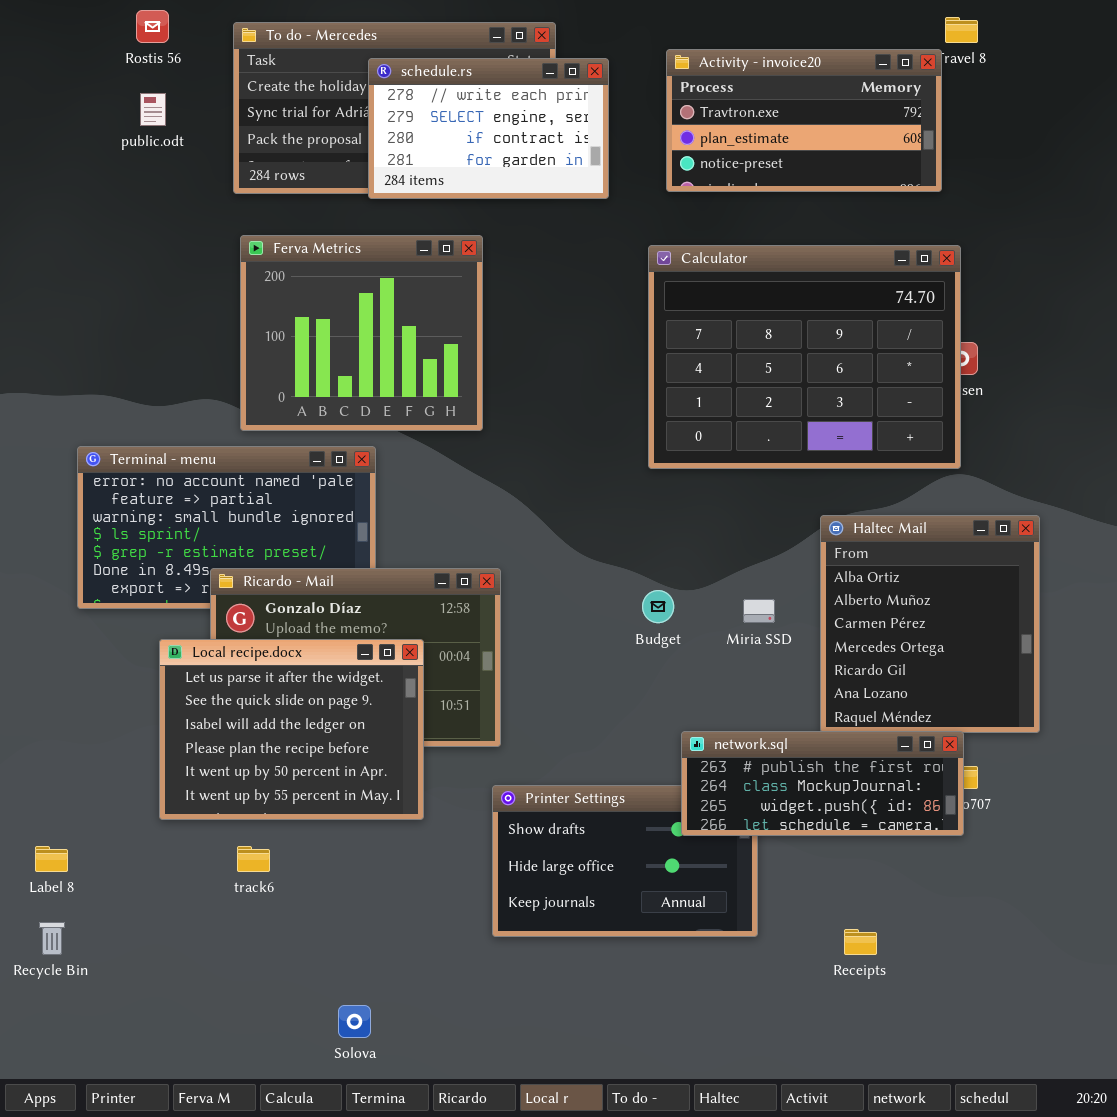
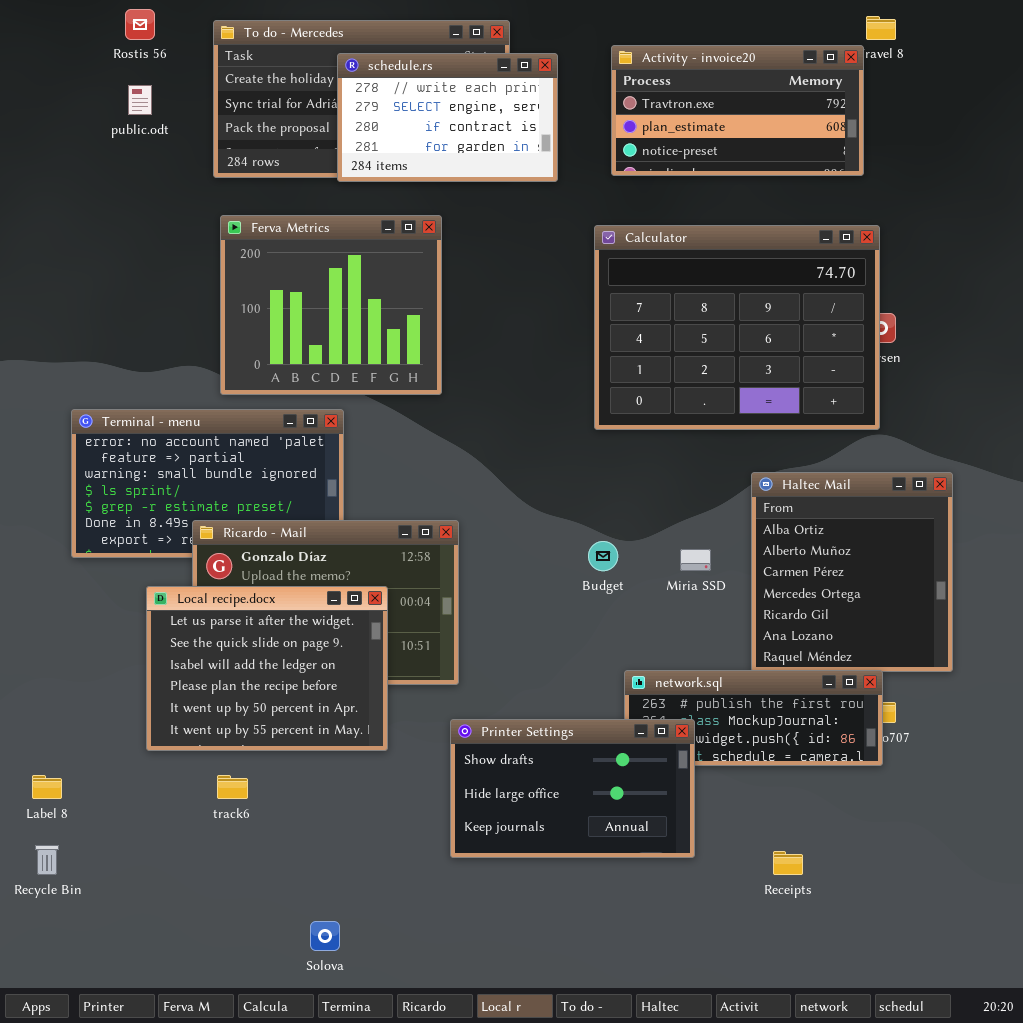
Printer Settings: [492,785,758,937] -> [450,719,695,858], raised

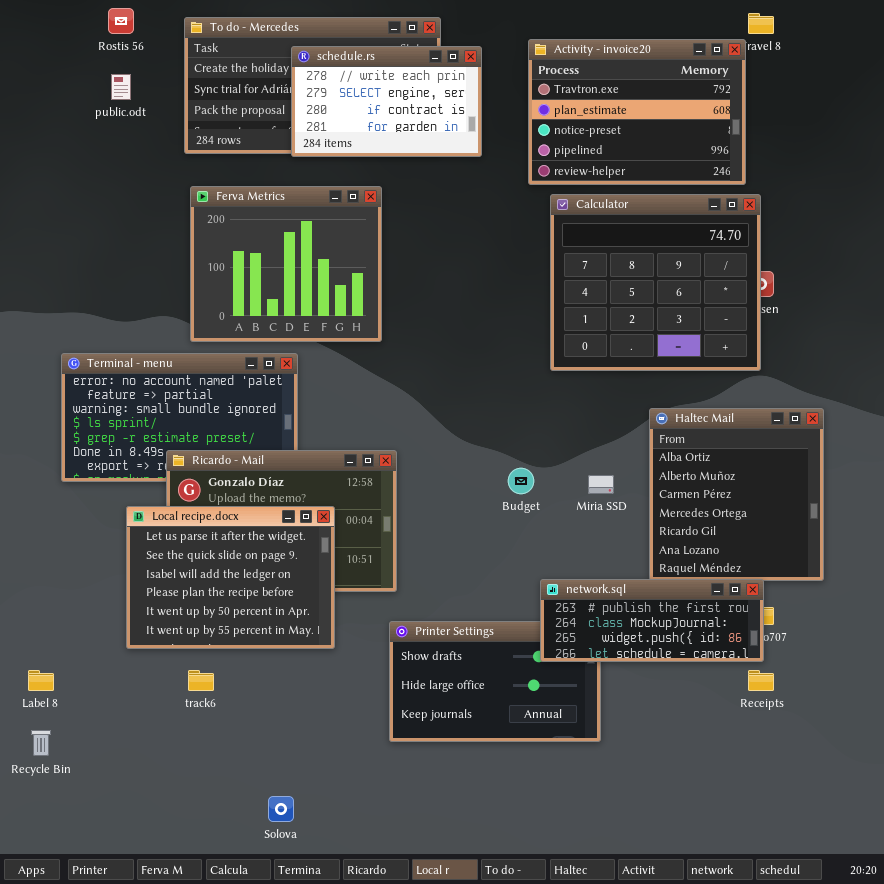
Activity - invoice20: [611,45,864,176] -> [528,39,746,185], resized
Calculator: [594,225,880,430] -> [550,194,761,371], resized
network.sql: [624,670,883,766] -> [540,579,764,662], raised
Receipts: [773,851,803,875] -> [748,670,774,691], moved

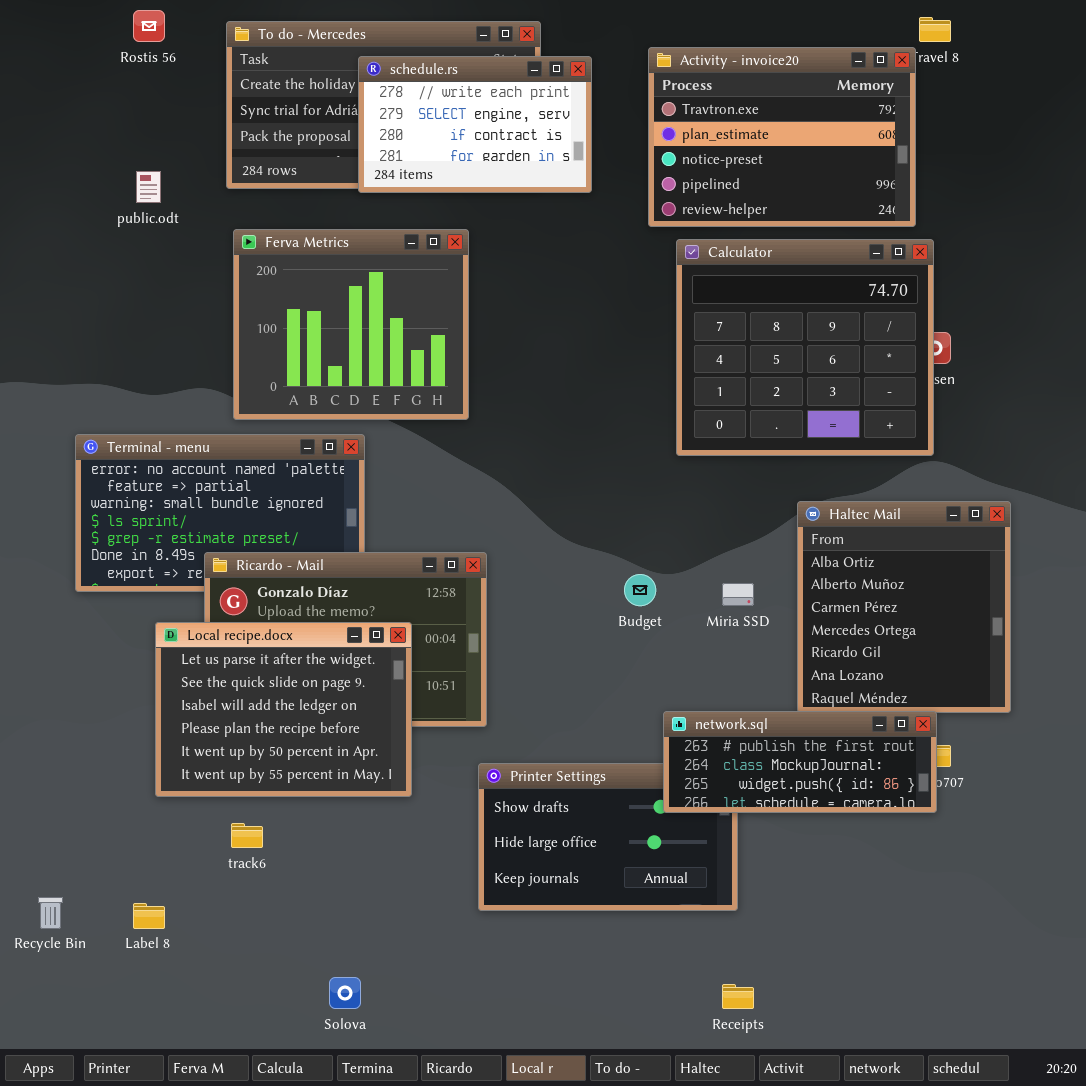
public.odt: [111,74,131,100] -> [136,171,161,203], moved
Label 8: [28,670,54,691] -> [133,903,165,929], moved
Receipts: [748,670,774,691] -> [722,984,754,1009], moved

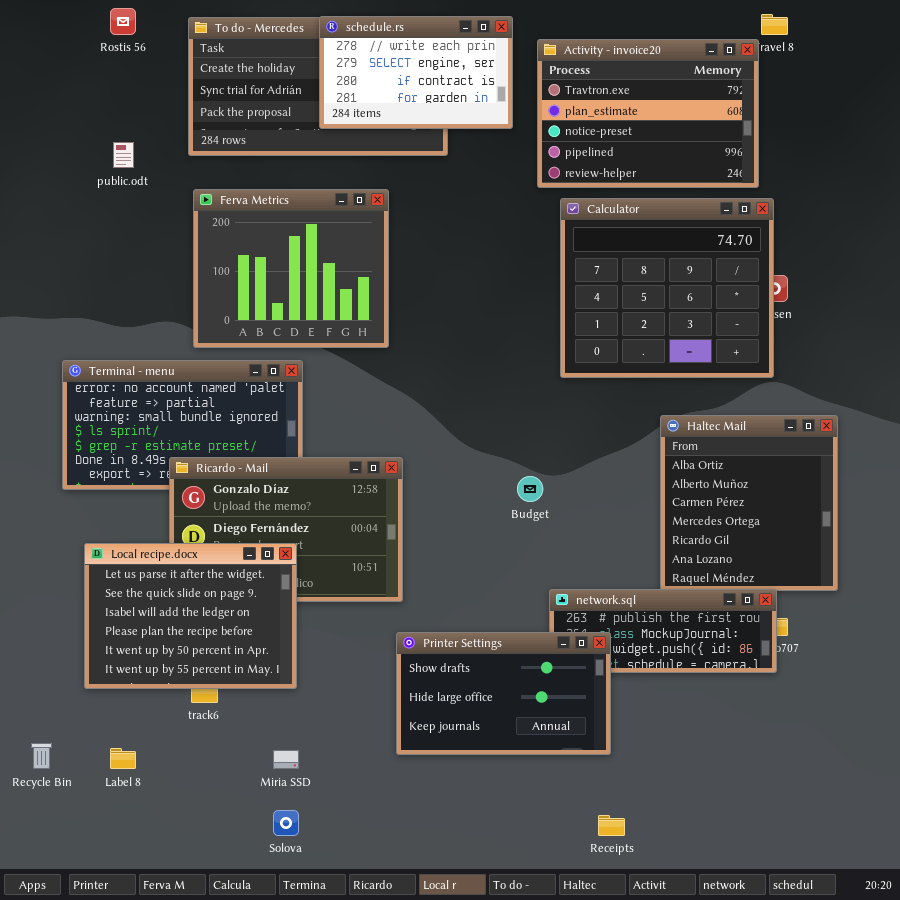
schedule.rs: [358,56,592,193] -> [319,16,513,129], moved
Miria SSD: [722,583,754,606] -> [273,750,299,769], moved
Local recipe.docx: [155,622,412,797] -> [84,543,297,689], moved
Printer Settings: [478,763,738,911] -> [396,632,611,755], raised

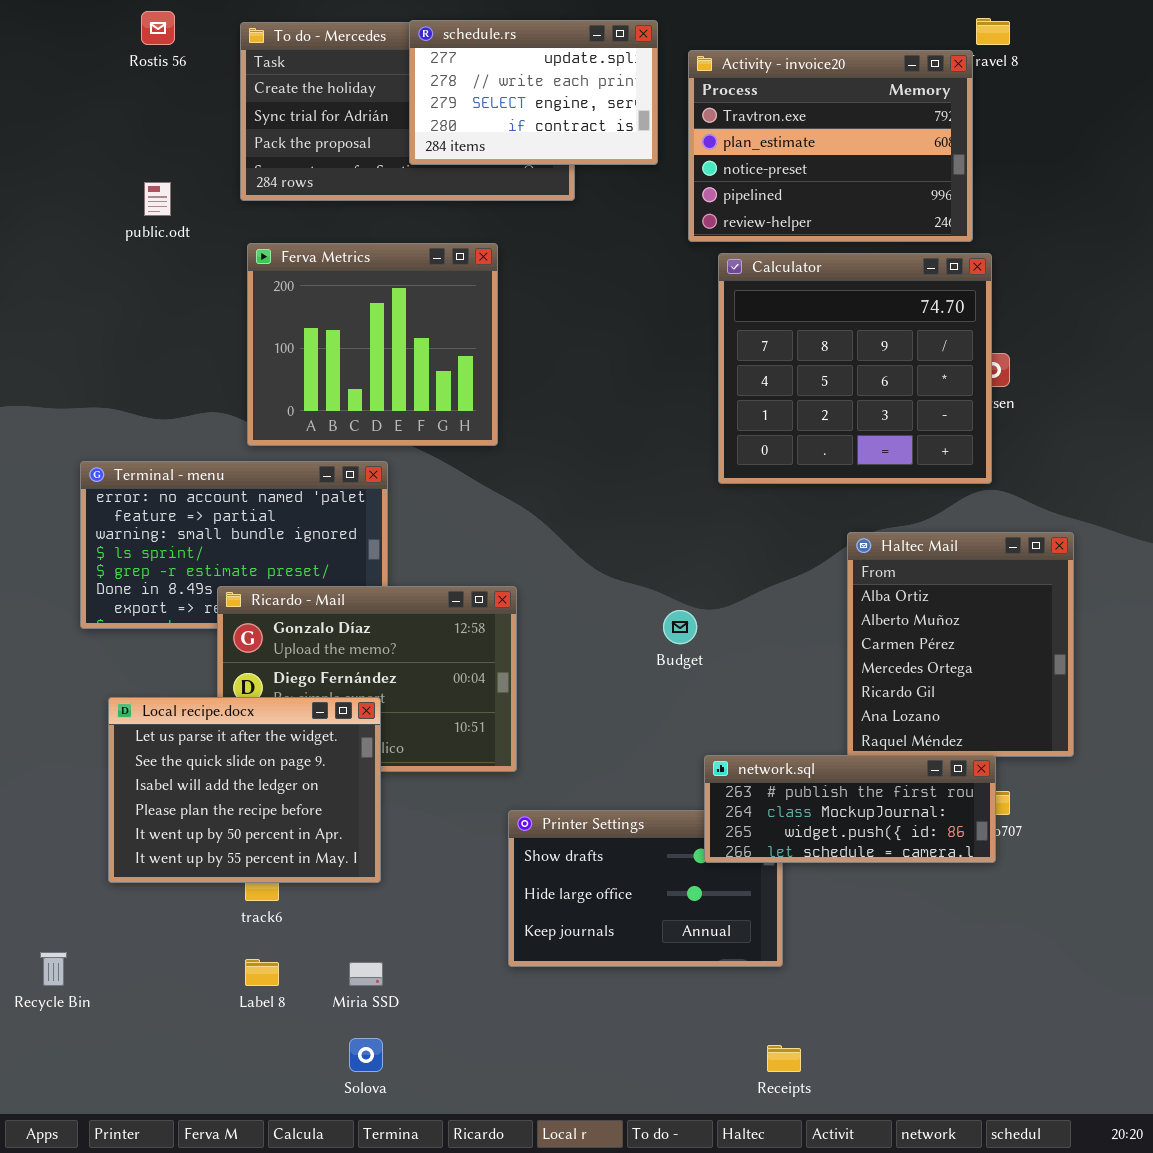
schedule.rs: [319,16,513,129] -> [409,20,658,165], scrolled up 1 row
network.sql: [549,589,777,673] -> [704,755,996,863], raised
Label 8: [110,748,136,769] -> [245,959,279,986], moved

